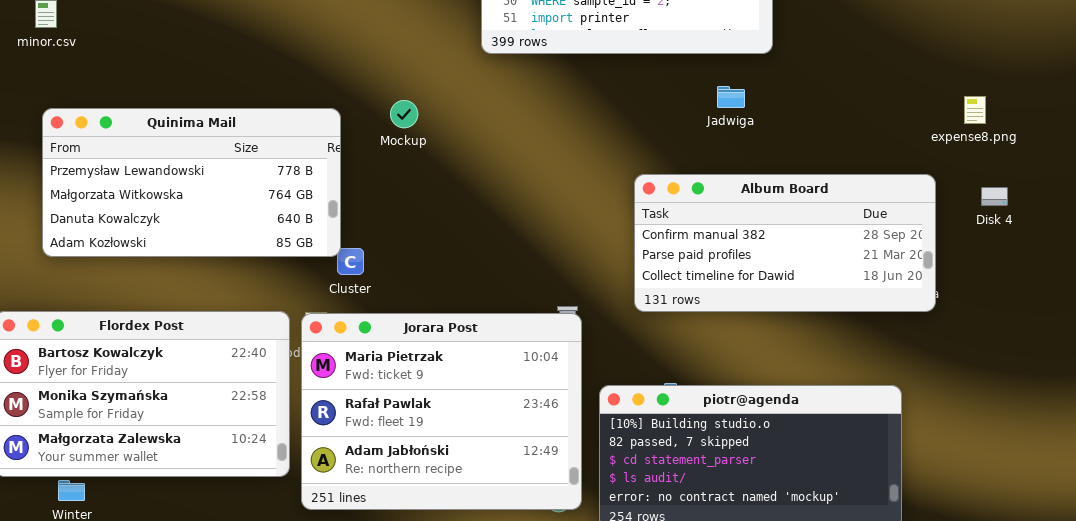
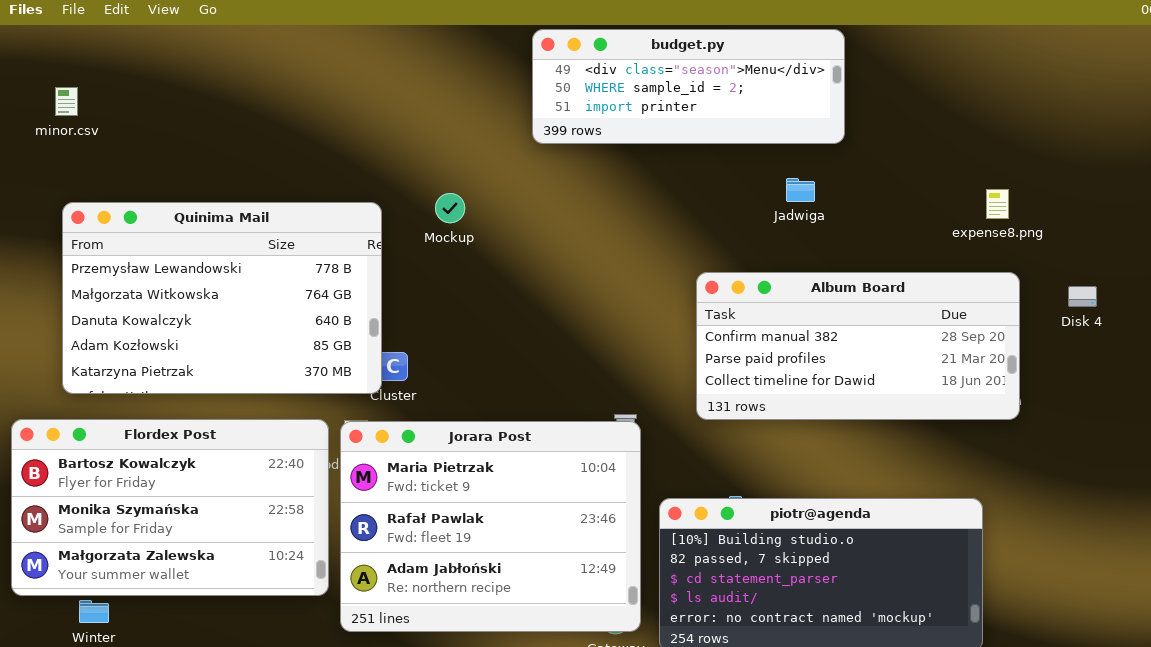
expense8.png: [964,96,986,124] -> [986,189,1009,219], moved
Quinima Mail: [42,108,341,257] -> [62,202,382,394], resized

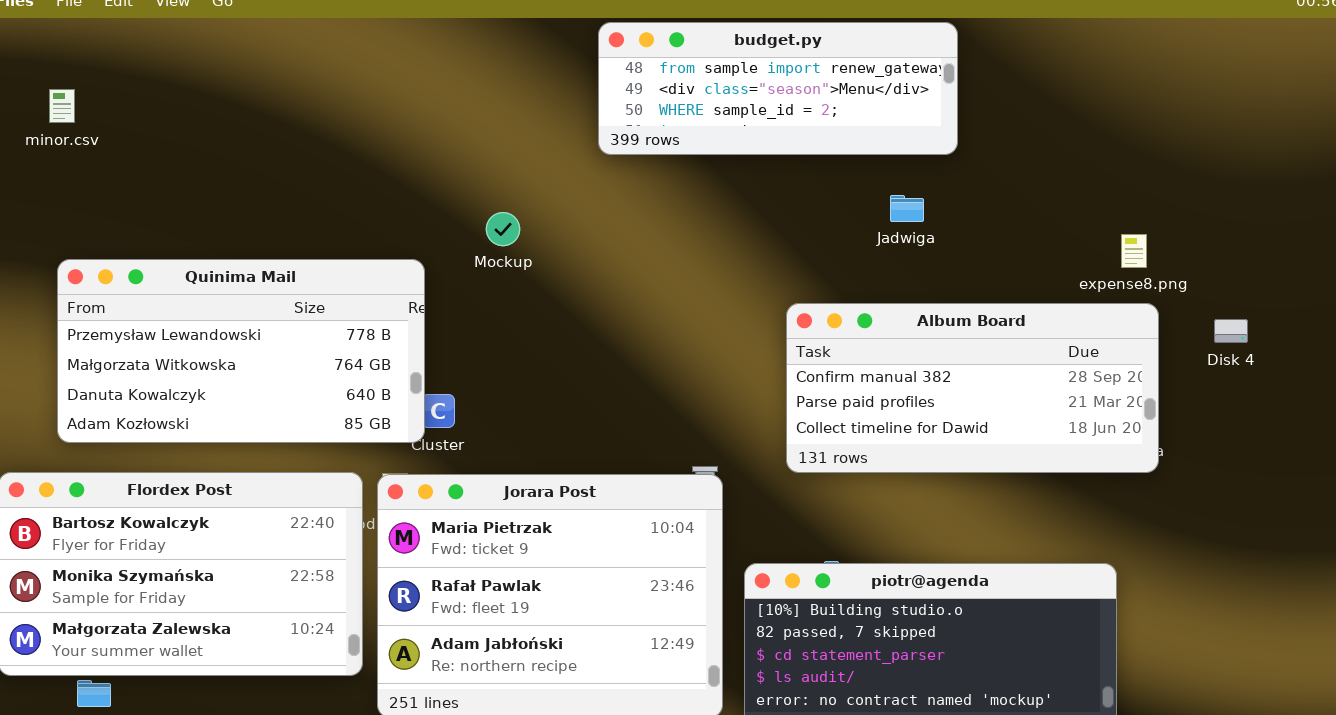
budget.py: [532,29,845,144] -> [598,22,958,155], scrolled up 1 row
expense8.png: [986,189,1009,219] -> [1121,234,1147,268], moved
Quinima Mail: [62,202,382,394] -> [57,259,425,443], resized

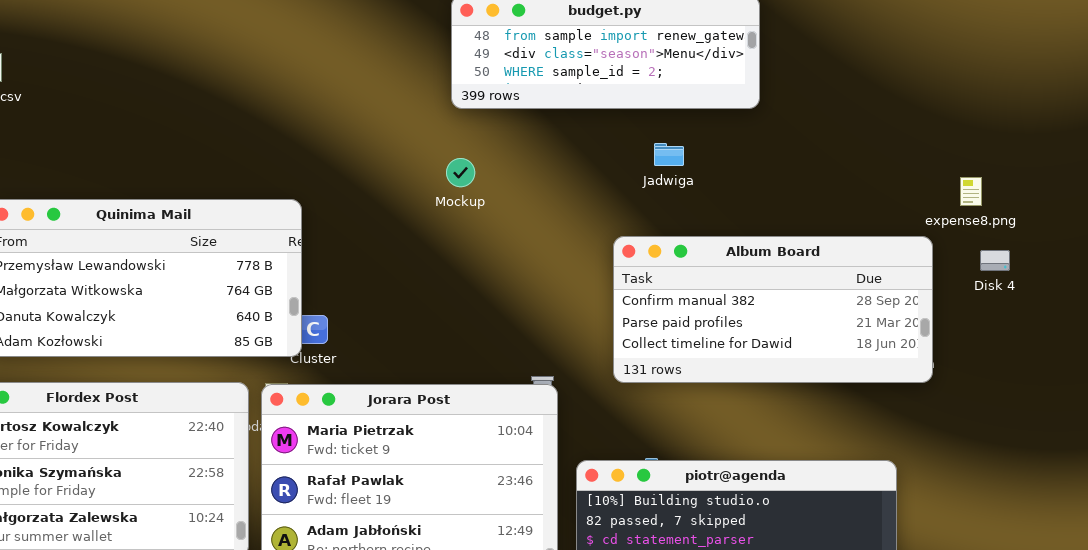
Jadwiga: [890,195,924,222] -> [654,143,684,166], moved
Mockup: [486,212,520,246] -> [446,158,475,187], moved
expense8.png: [1121,234,1147,268] -> [960,177,982,206], moved

